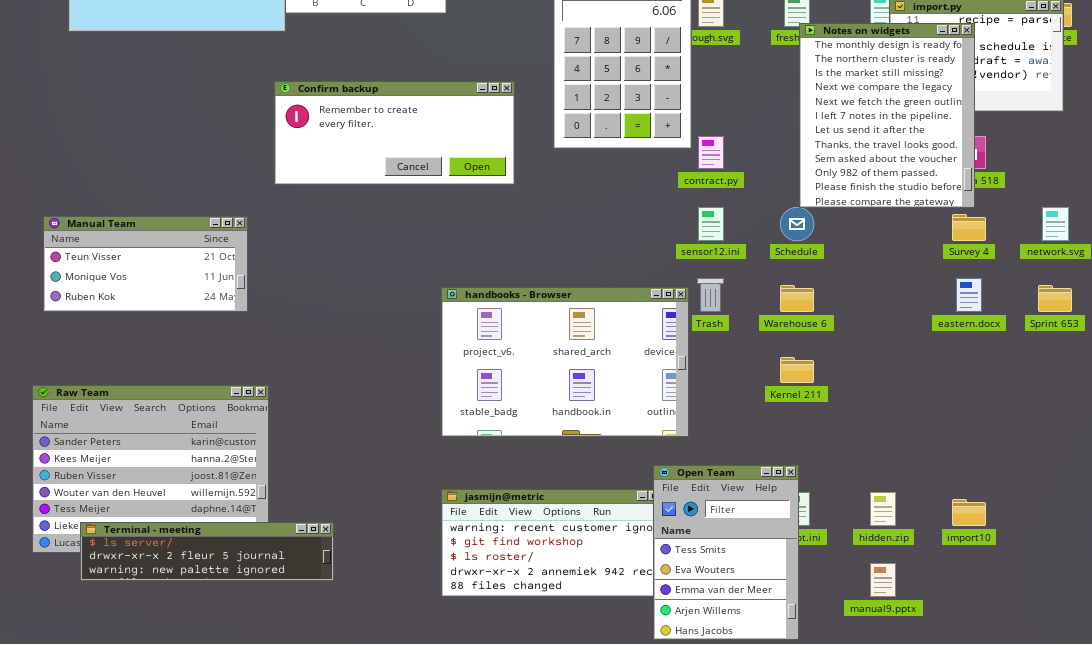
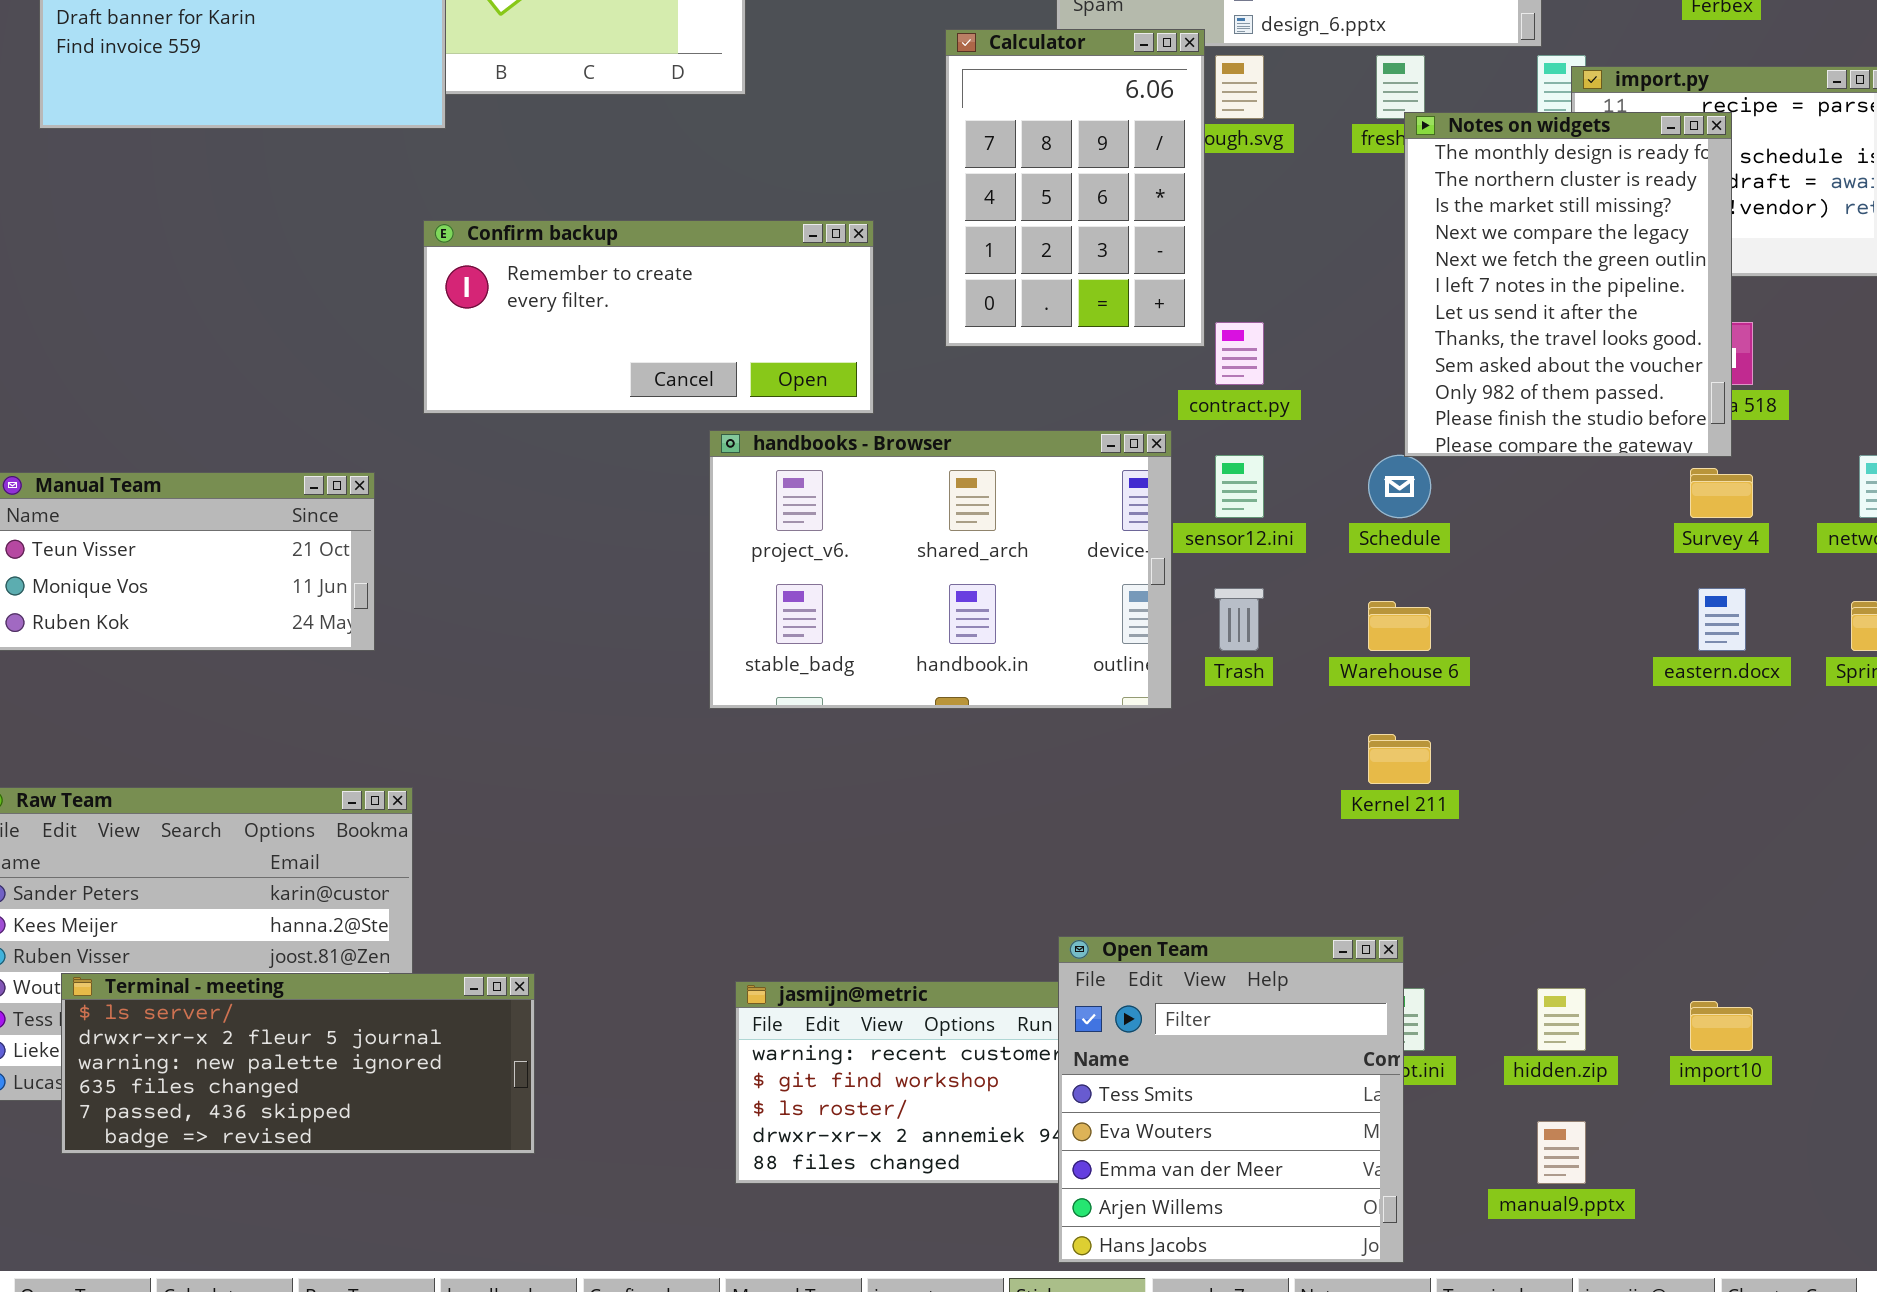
handbooks - Browser: [441,287,689,437] -> [709,430,1172,709], moved
Open Team: [653,465,799,640] -> [1058,936,1404,1263], resized
Terminal - meeting: [80,522,334,581] -> [61,973,535,1154], resized

